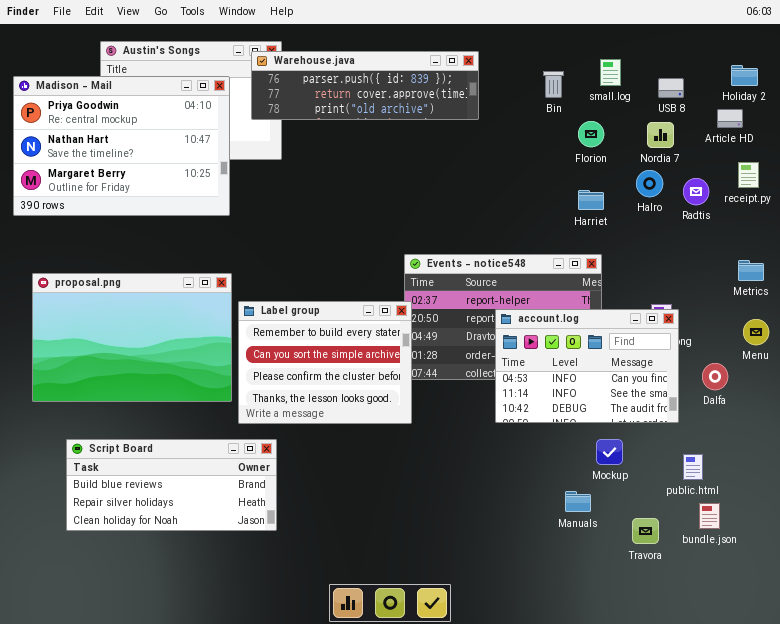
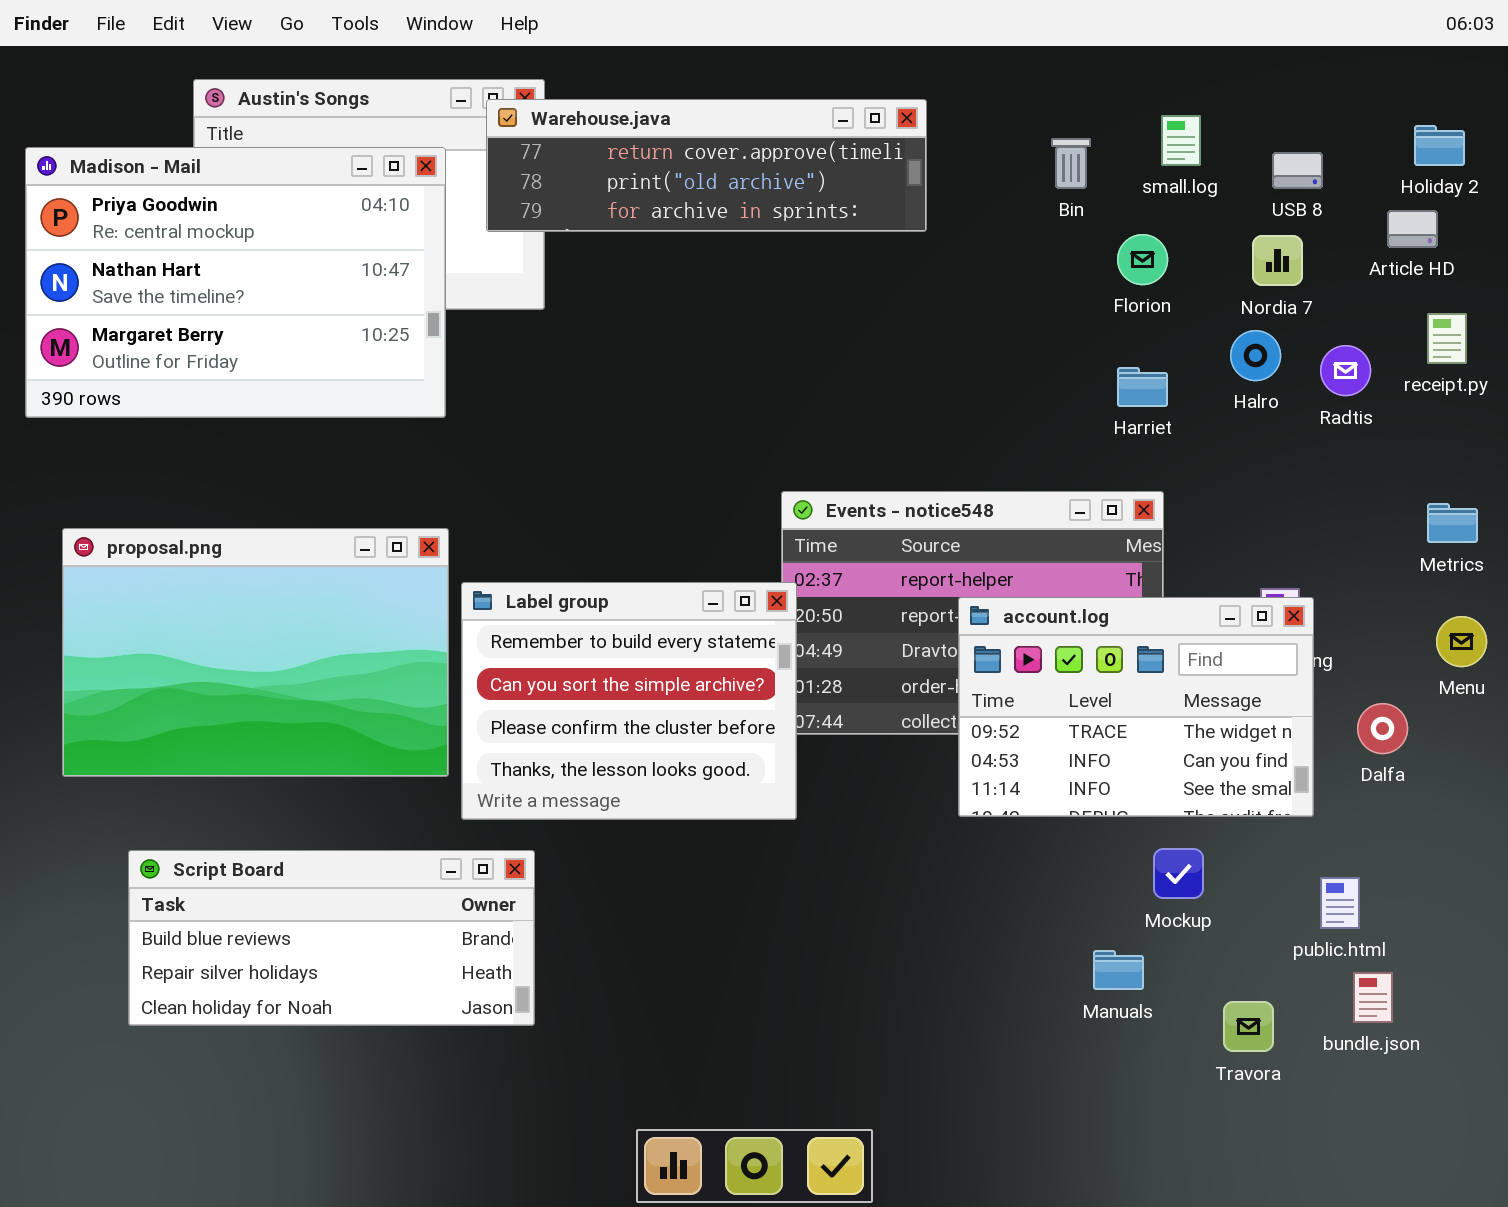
Warehouse.java: [251,51,479,120] -> [486,99,927,232], scrolled down 1 row
account.log: [495,309,679,423] -> [958,597,1314,817], scrolled up 1 row

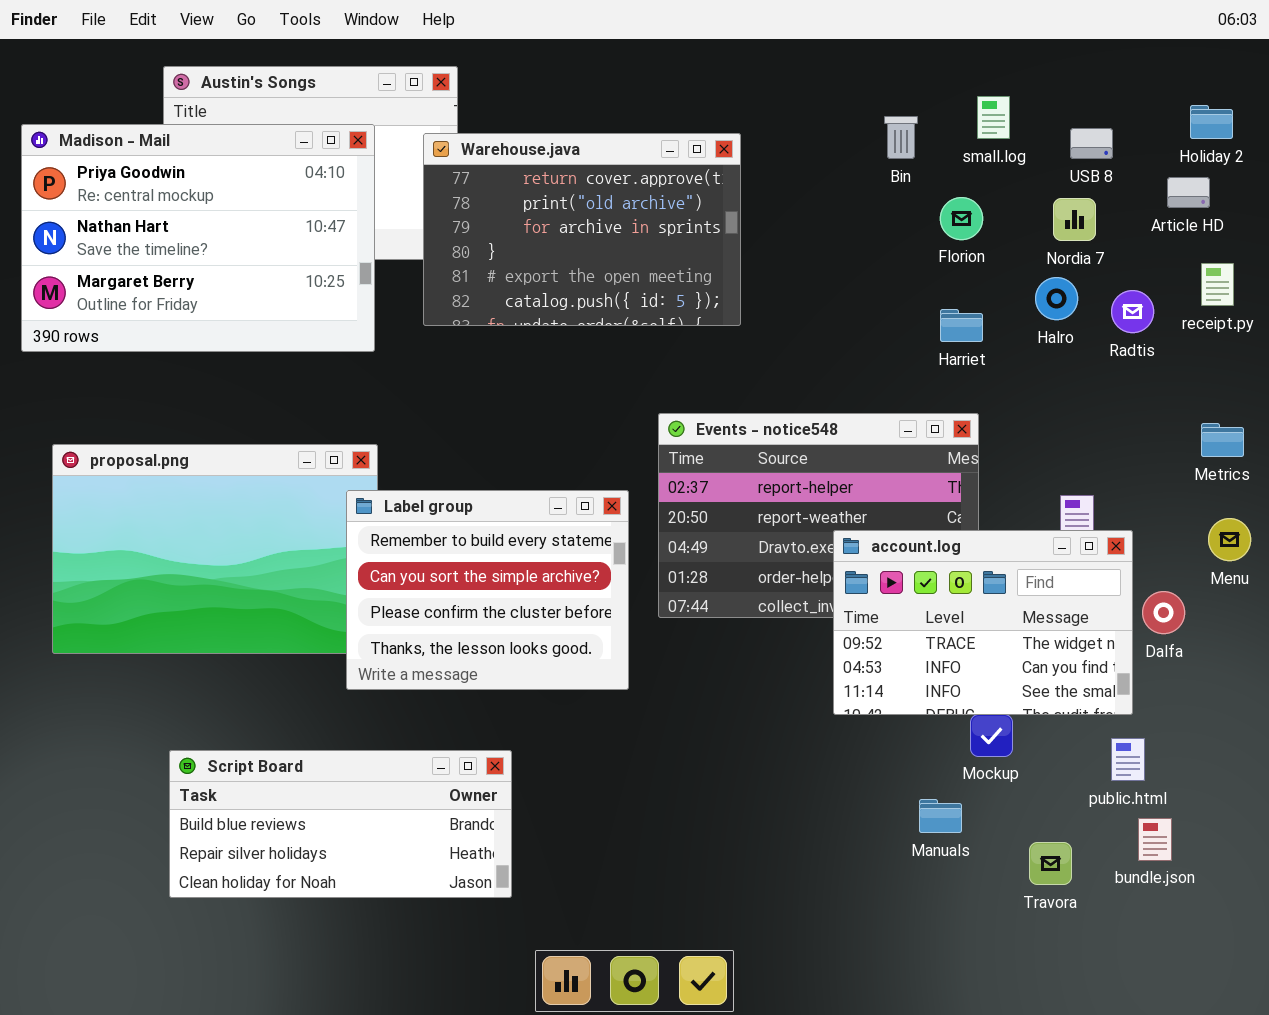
Warehouse.java: [486,99,927,232] -> [423,133,741,326], moved, resized
Label group: [461,582,797,820] -> [346,490,629,690], moved
account.log: [958,597,1314,817] -> [833,530,1133,715], moved
Script Board: [128,850,535,1026] -> [169,750,512,898], moved

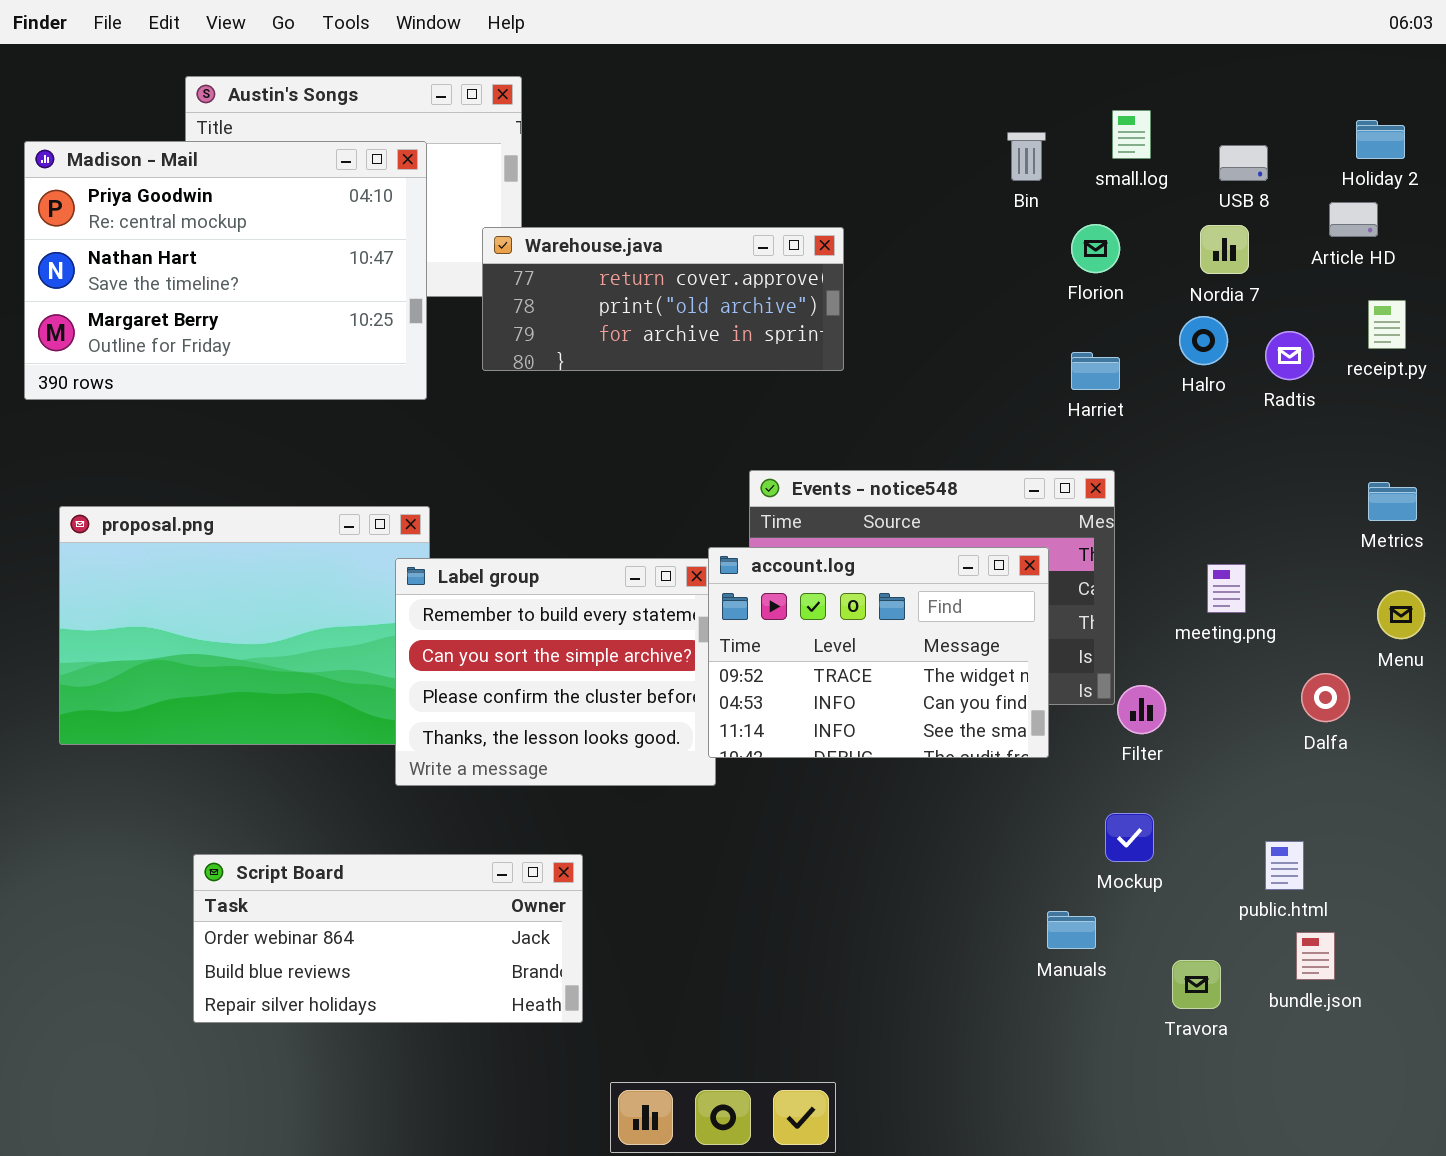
Warehouse.java: [423,133,741,326] -> [482,227,844,371], resized
account.log: [833,530,1133,715] -> [708,547,1049,758], moved
Script Board: [169,750,512,898] -> [193,854,583,1023], scrolled up 1 row

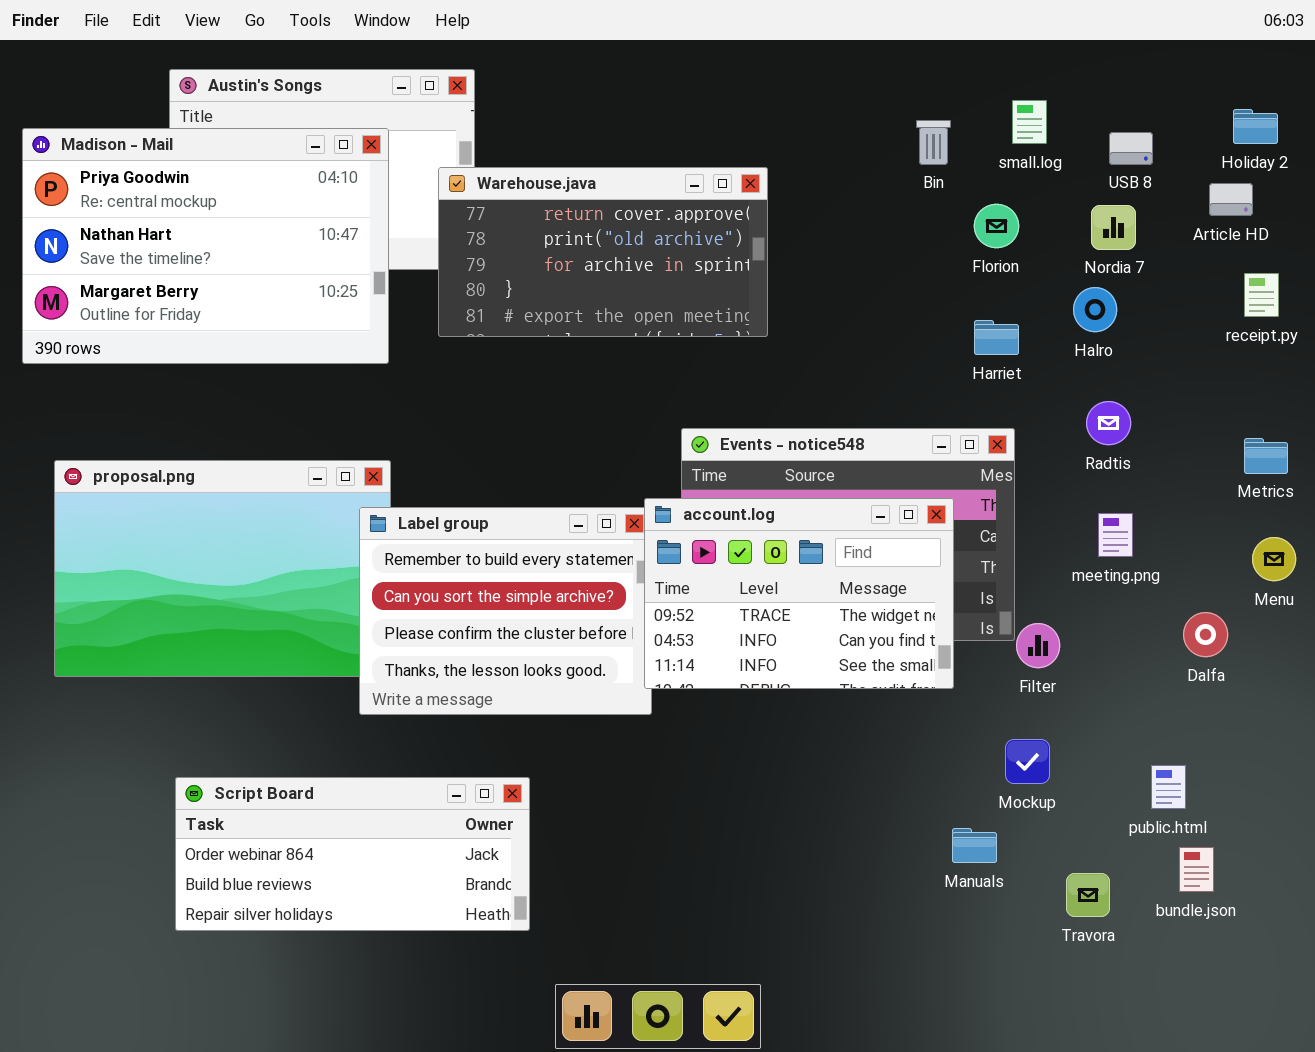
Warehouse.java: [482,227,844,371] -> [438,167,768,337], resized
Radtis: [1265,331,1314,380] -> [1086,401,1131,445], moved

